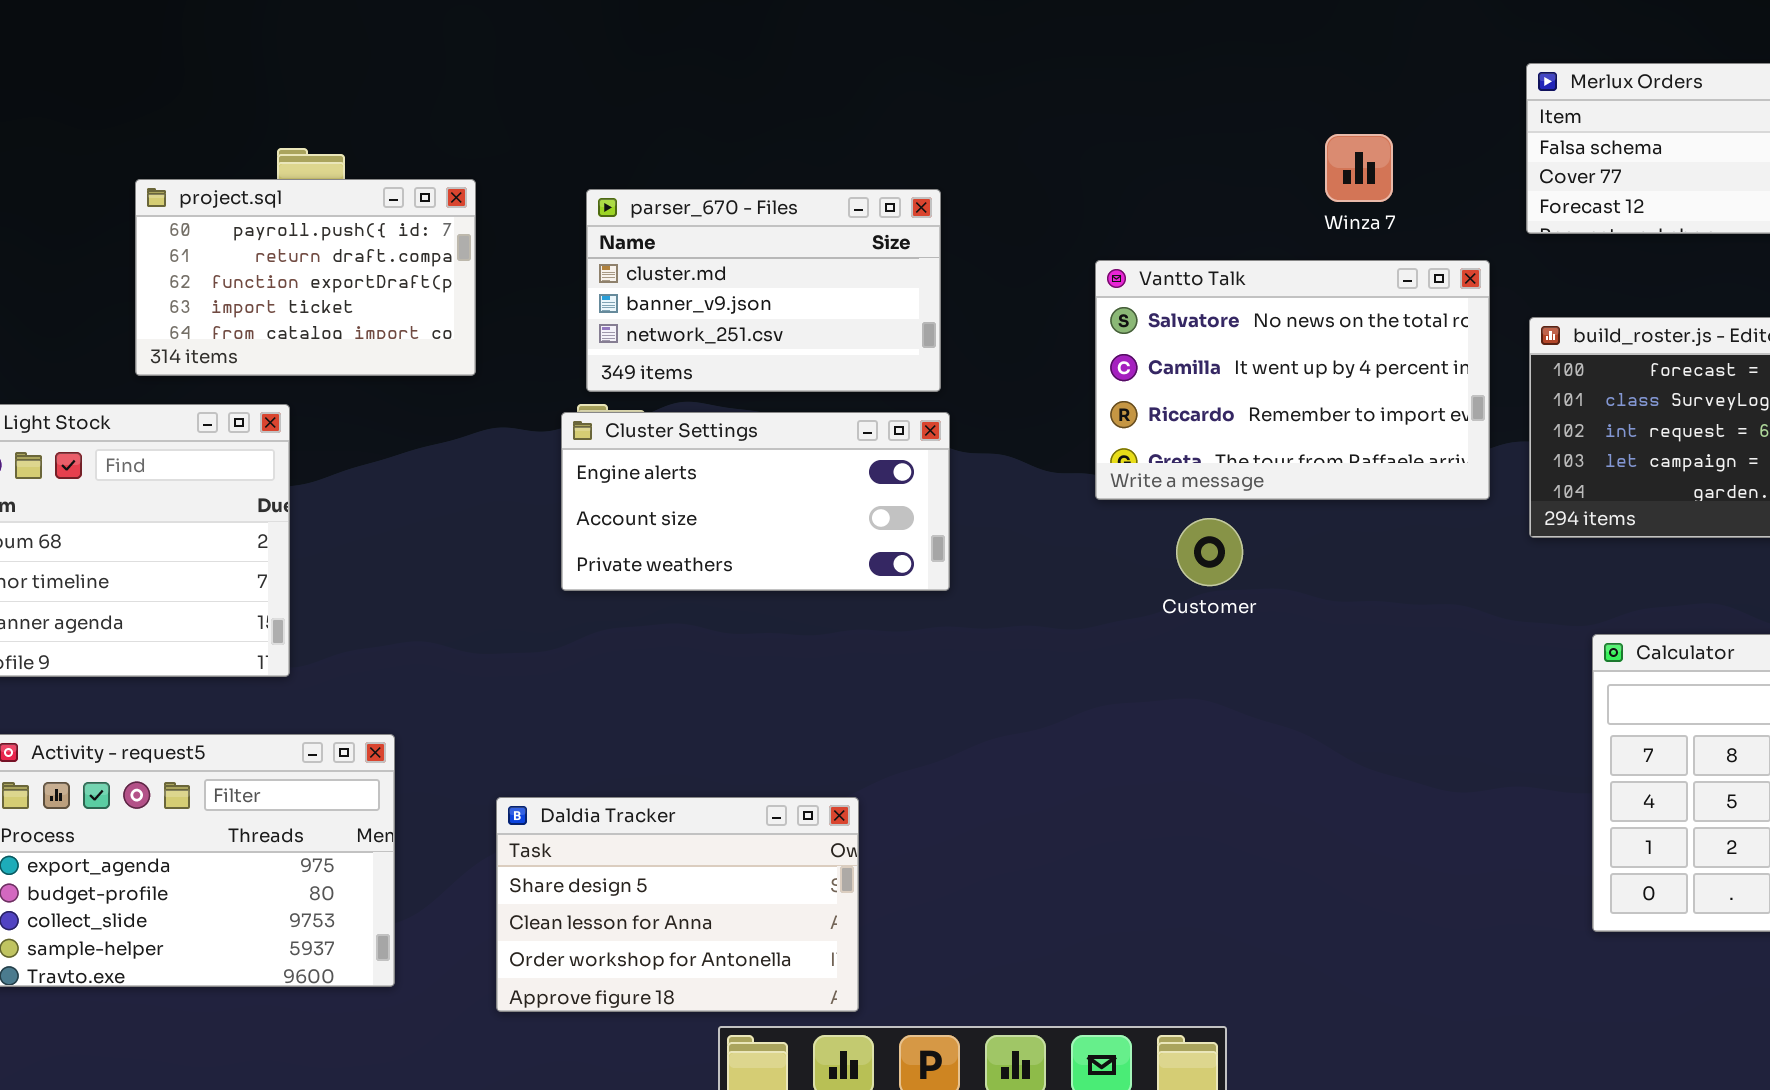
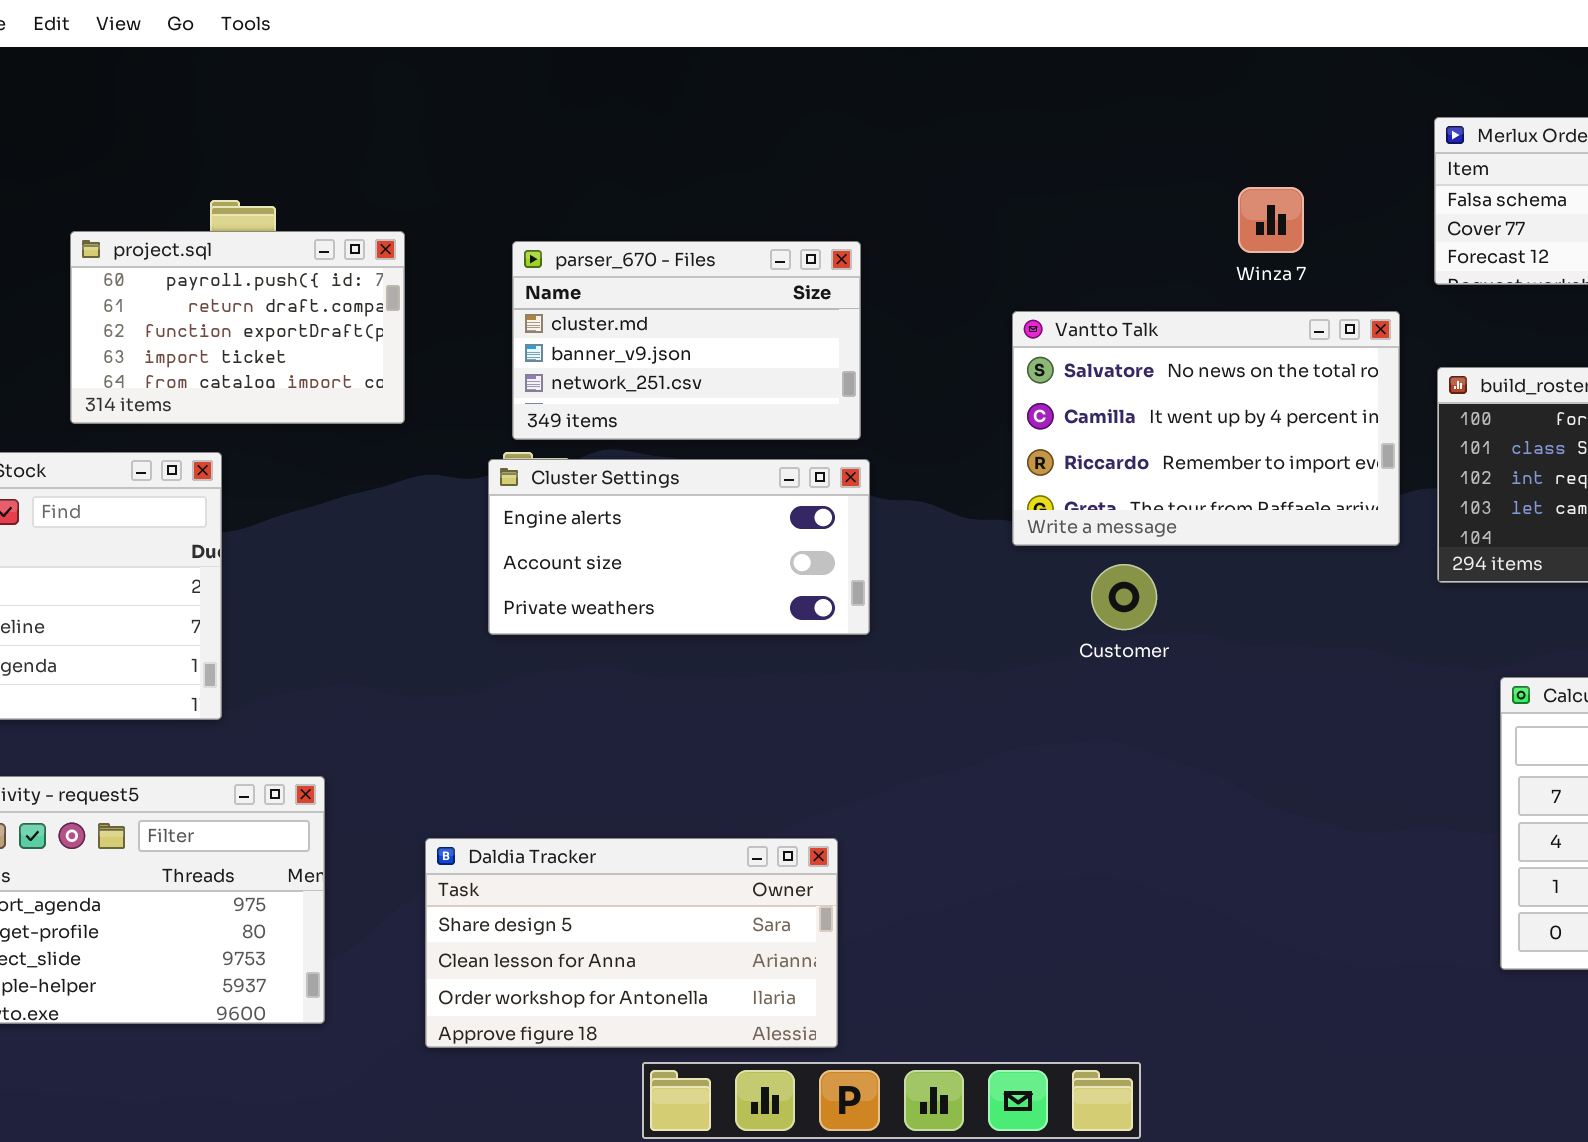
Daldia Tracker: [496,797,859,1012] -> [425,838,838,1048], resized

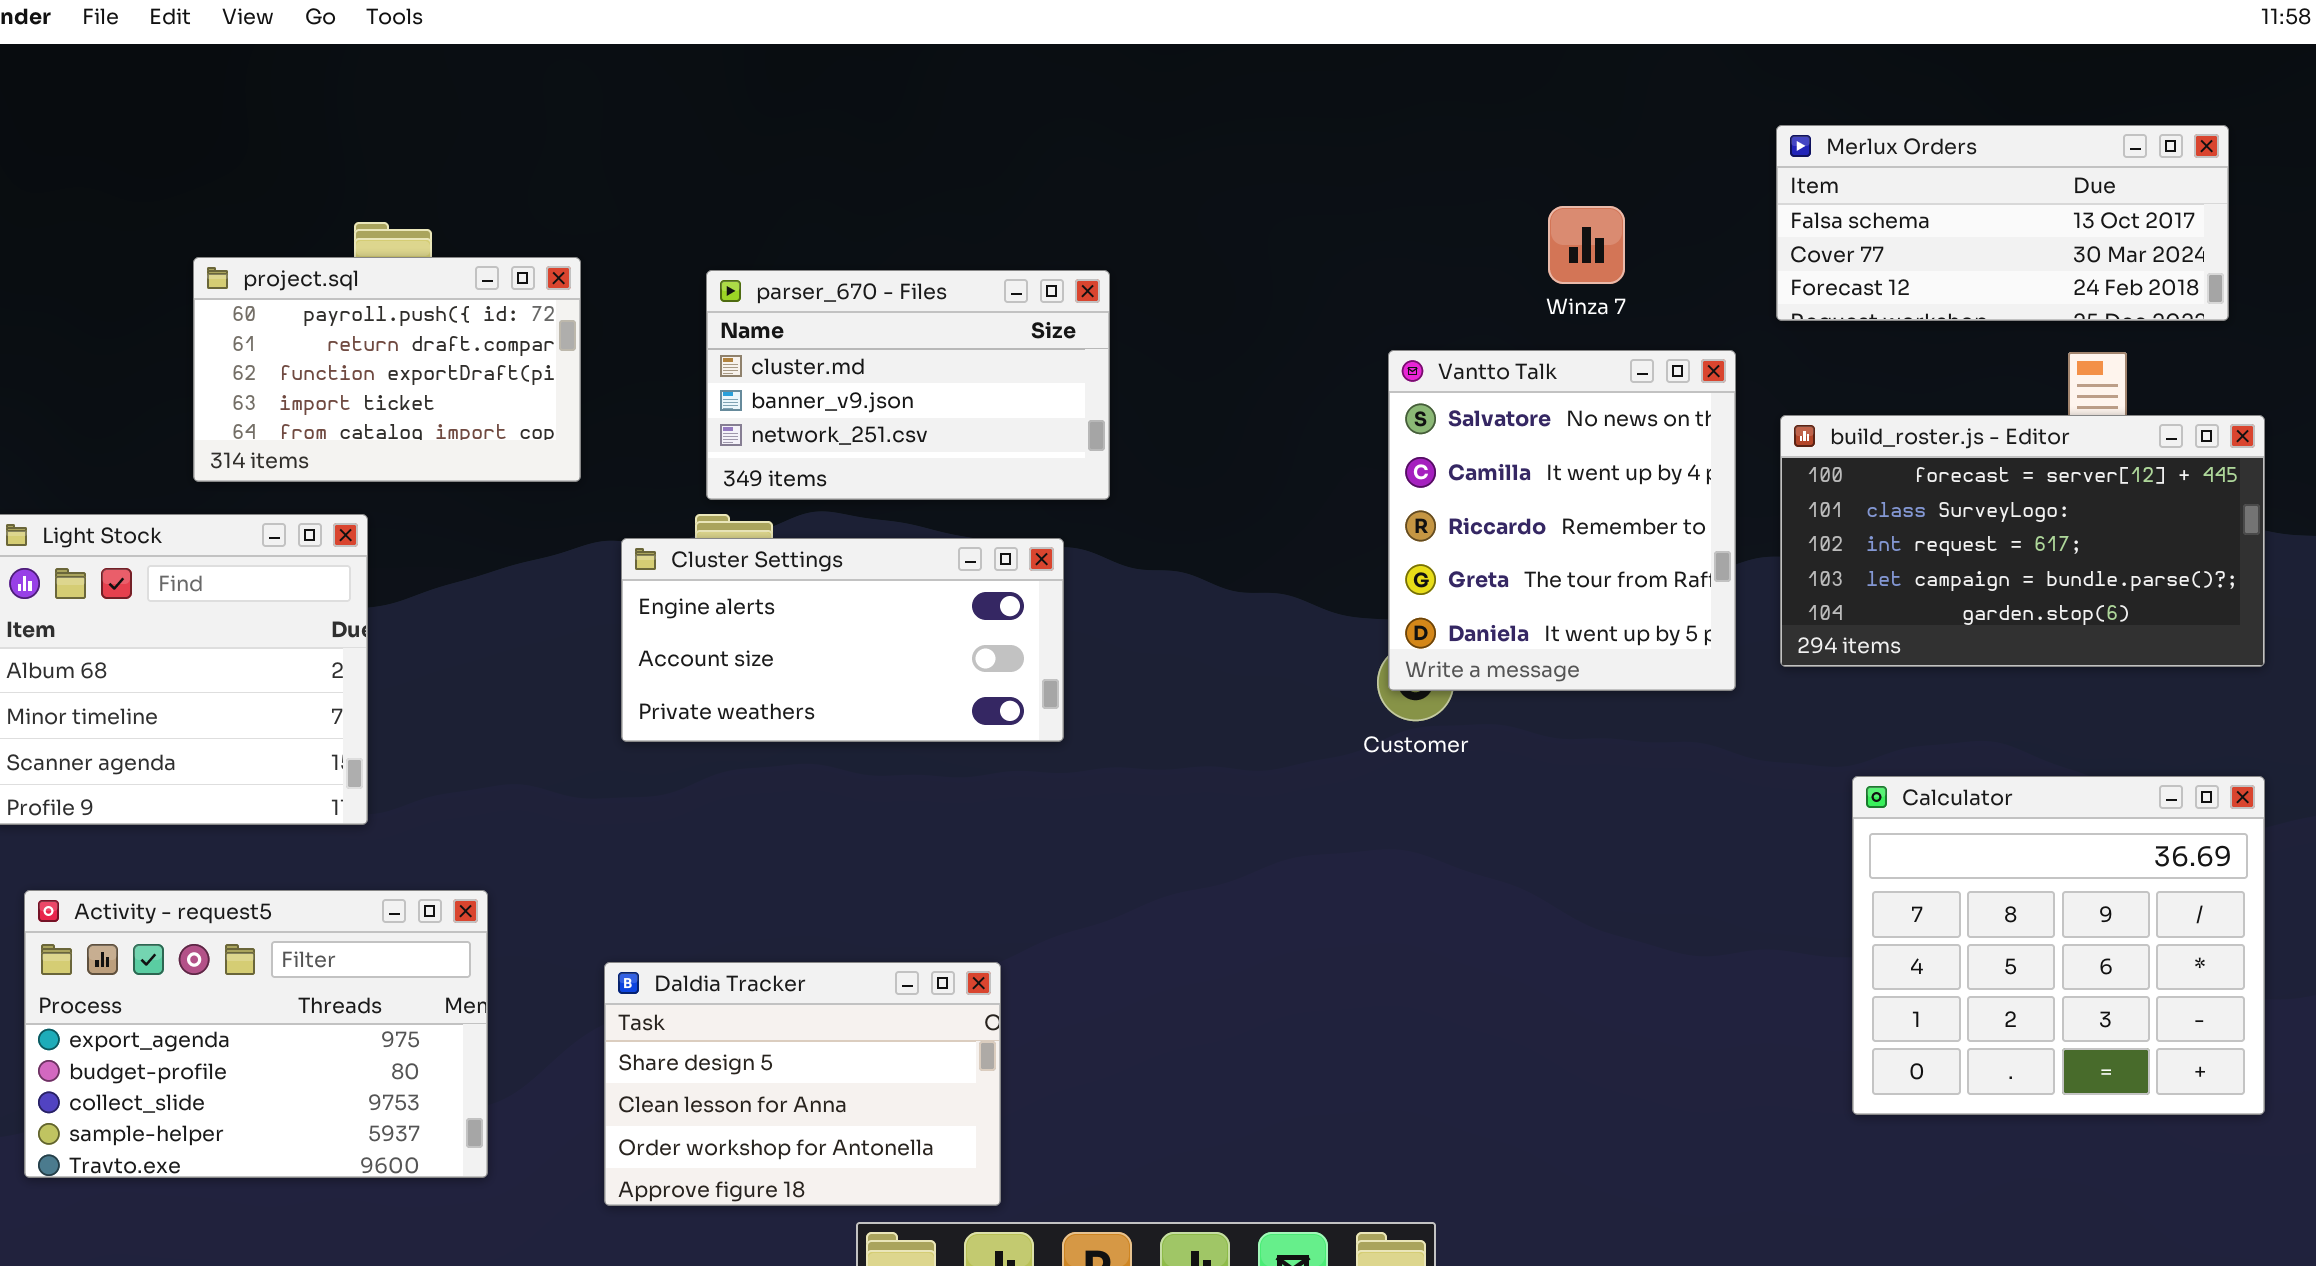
Vantto Talk: [1012,311,1400,546] -> [1388,350,1736,691], resized
Cluster Settings: [488,459,870,635] -> [621,538,1064,742], moved
Daldia Tracker: [425,838,838,1048] -> [604,962,1001,1206], resized

